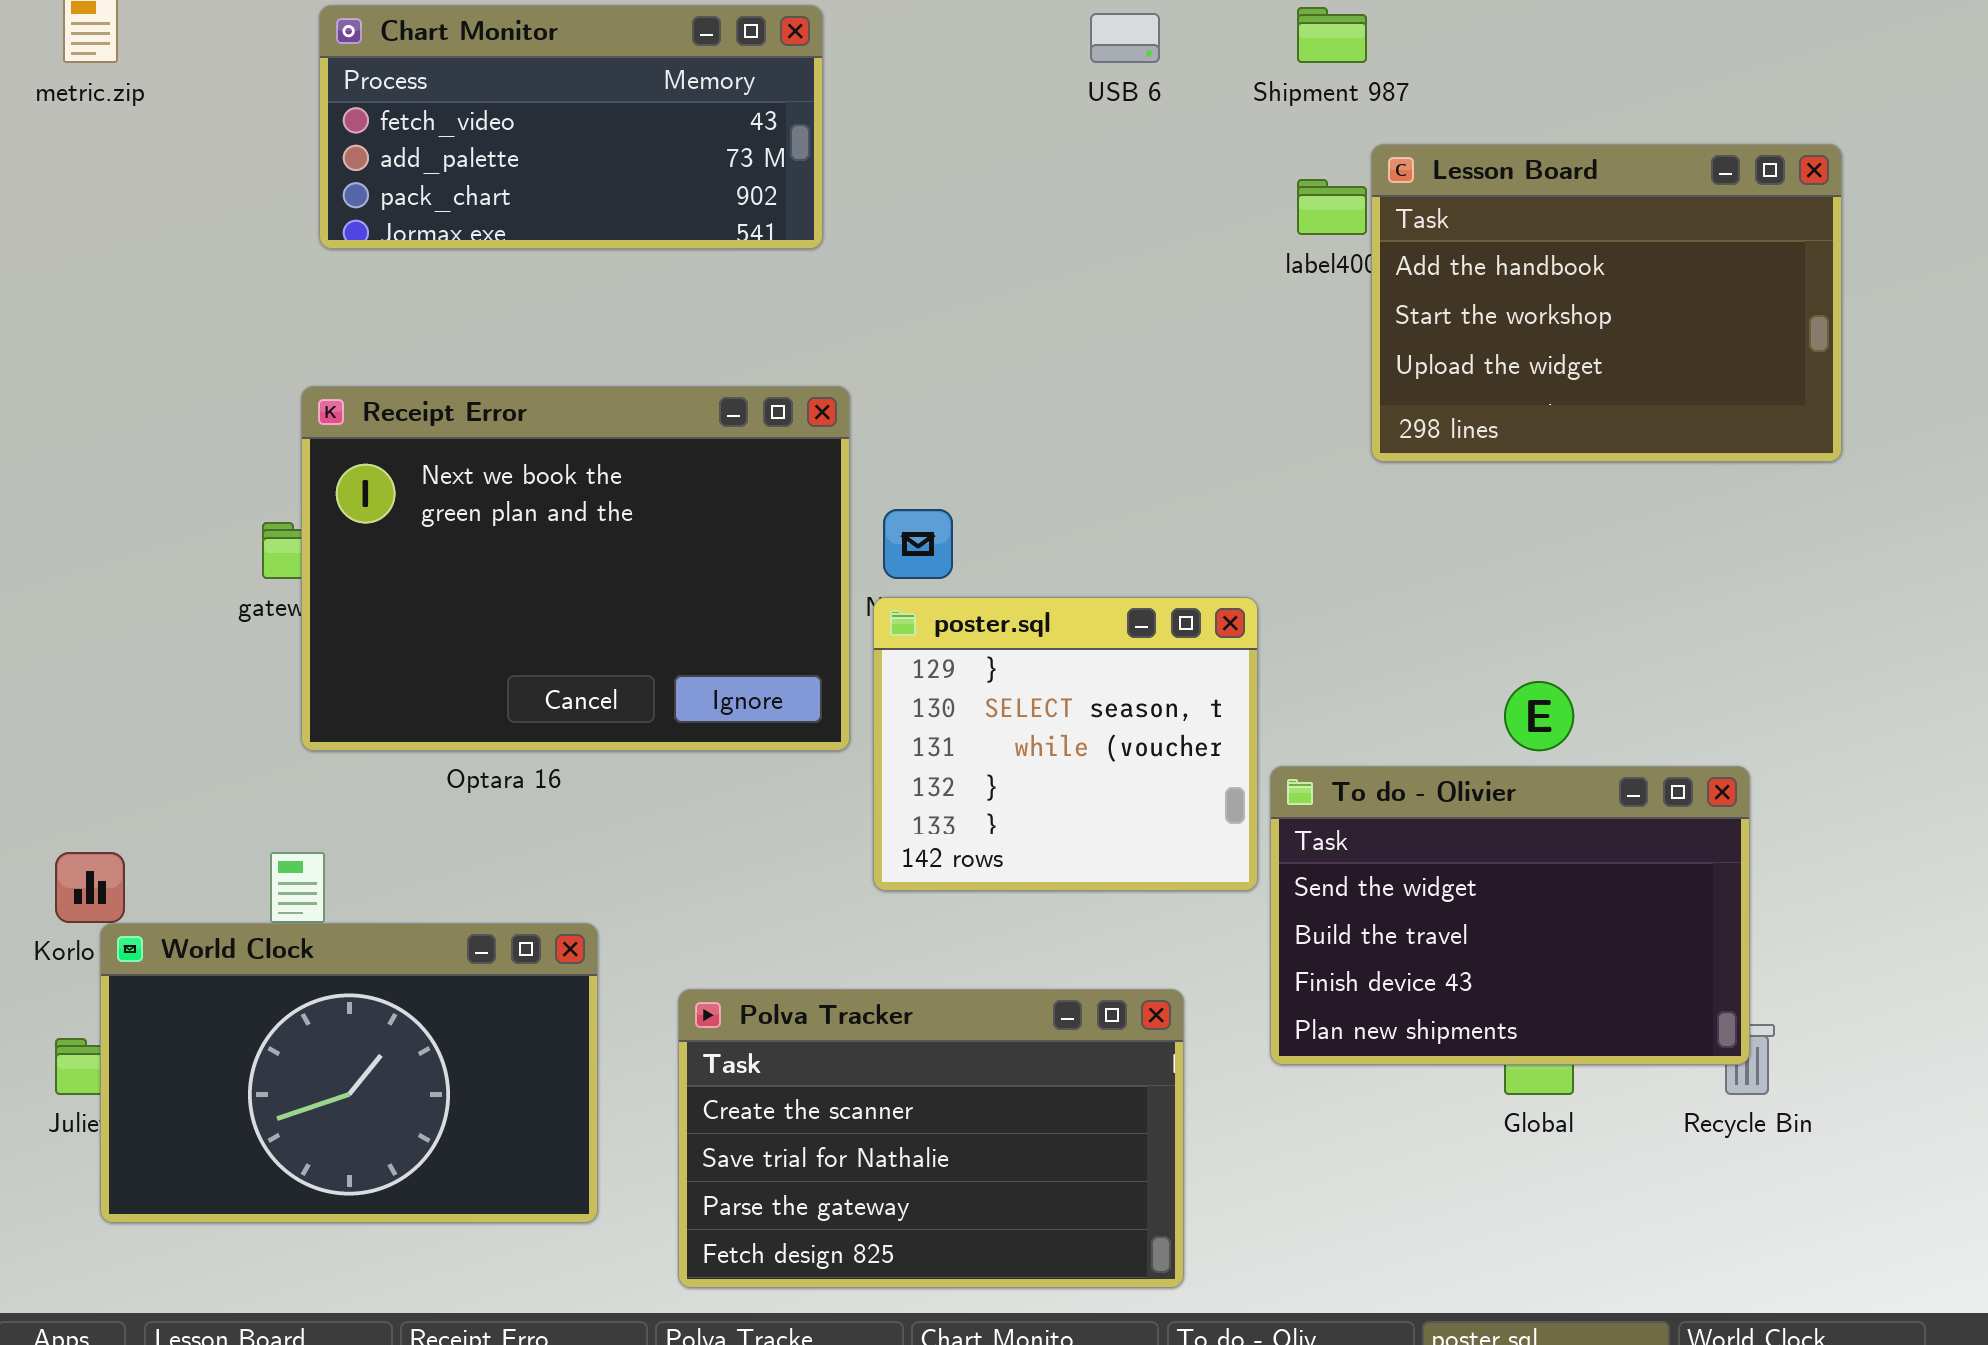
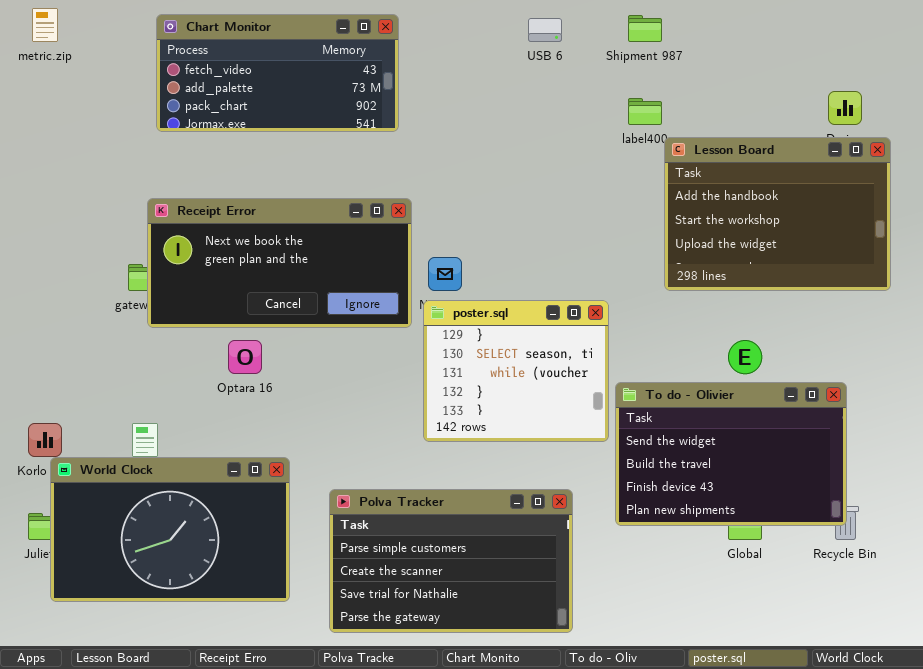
Lesson Board: [1371,144,1842,462] -> [664,137,891,291], moved
Receipt Error: [301,386,850,751] -> [147,198,412,328], resized
Polva Tracker: [678,989,1184,1288] -> [329,489,573,633], scrolled up 1 row

